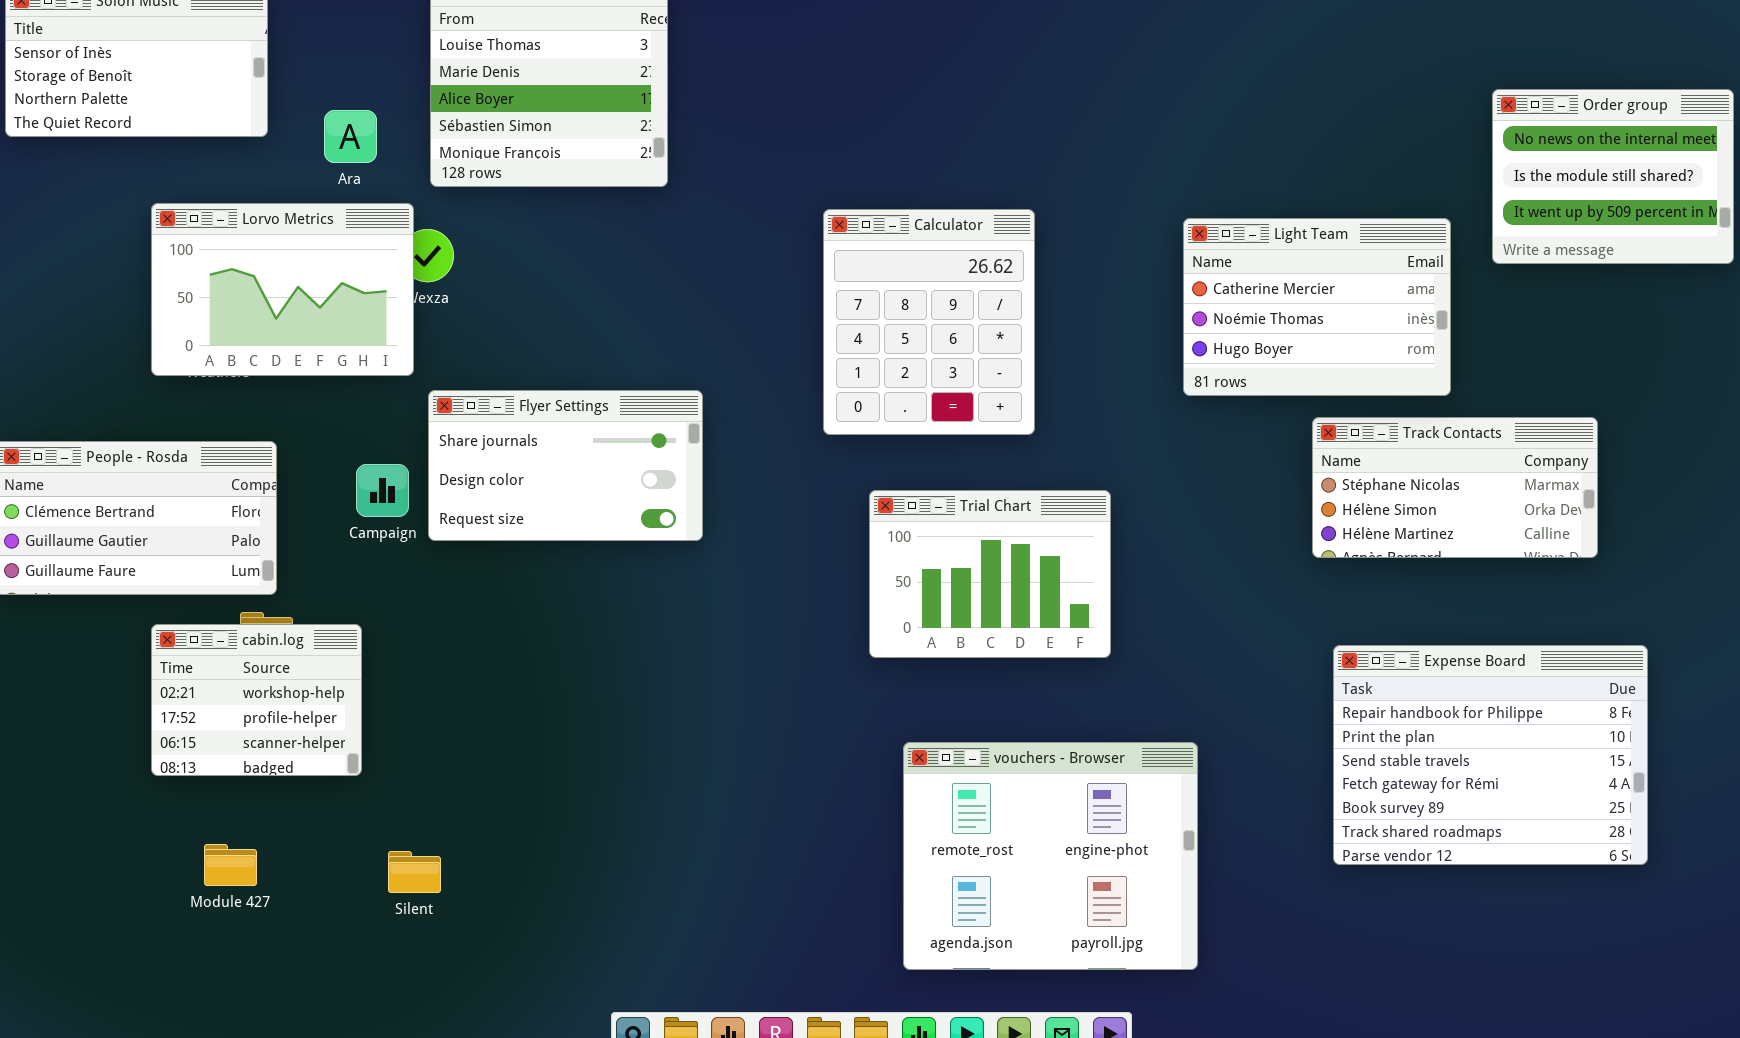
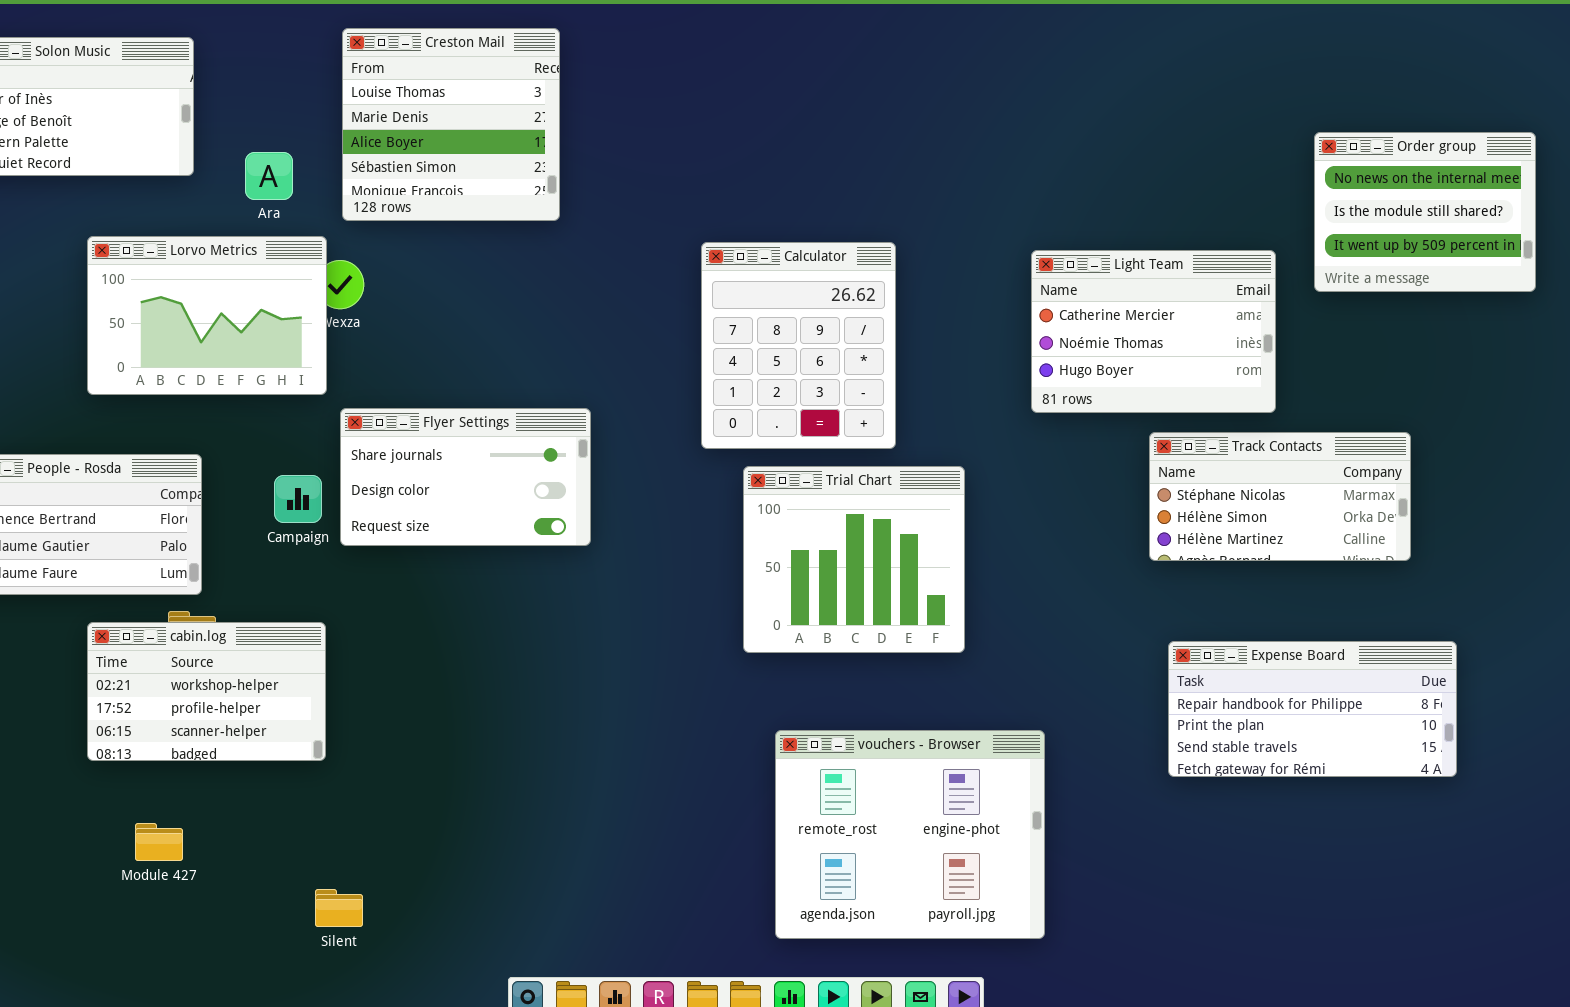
Trial Chart: [869,490,1111,658] -> [743,466,965,653], resized
cabin.log: [151,624,362,776] -> [87,622,326,761], resized
Expense Board: [1333,645,1648,865] -> [1168,641,1457,777], resized
Silent: [388,851,441,893] -> [315,889,363,927], moved

